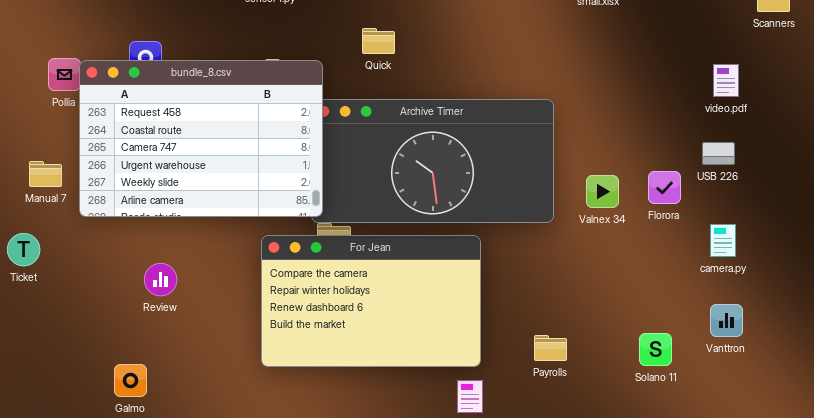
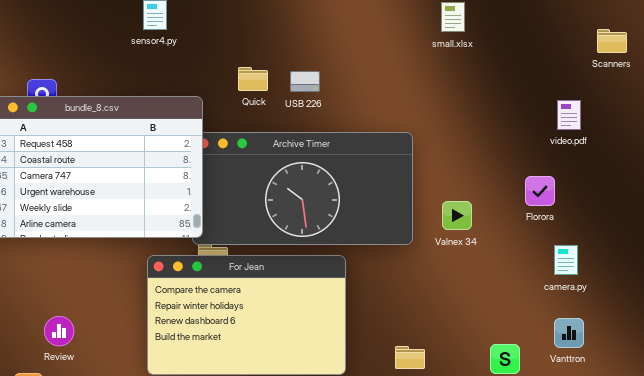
USB 226: [702,142,735,165] -> [290,71,320,92], moved
Florora: [648,171,681,204] -> [525,176,555,206], moved
Review: [144,263,177,296] -> [44,316,74,346], moved

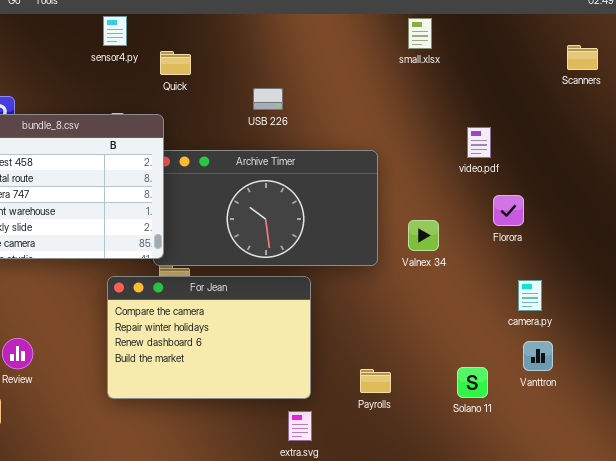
Quick: [238,67,268,91] -> [160,51,191,75], moved
video.pdf: [557,100,581,130] -> [467,127,491,158], moved
camera.py: [554,245,578,275] -> [518,280,542,311], moved

